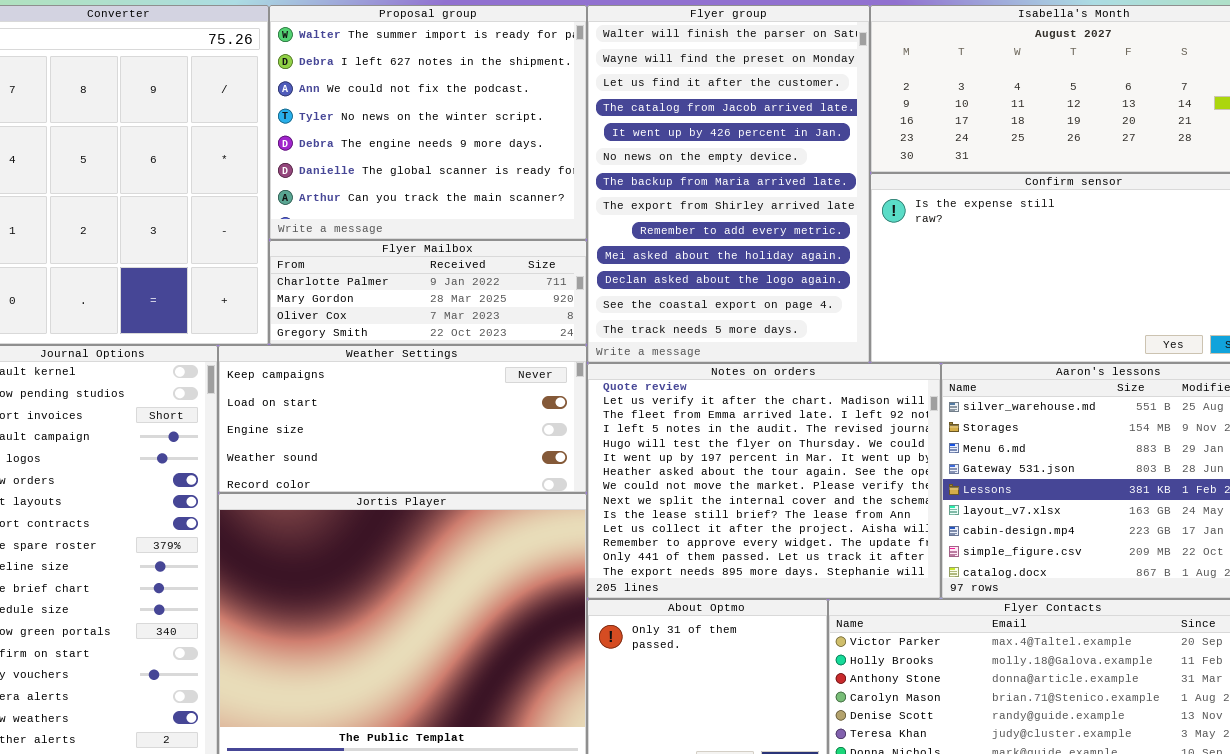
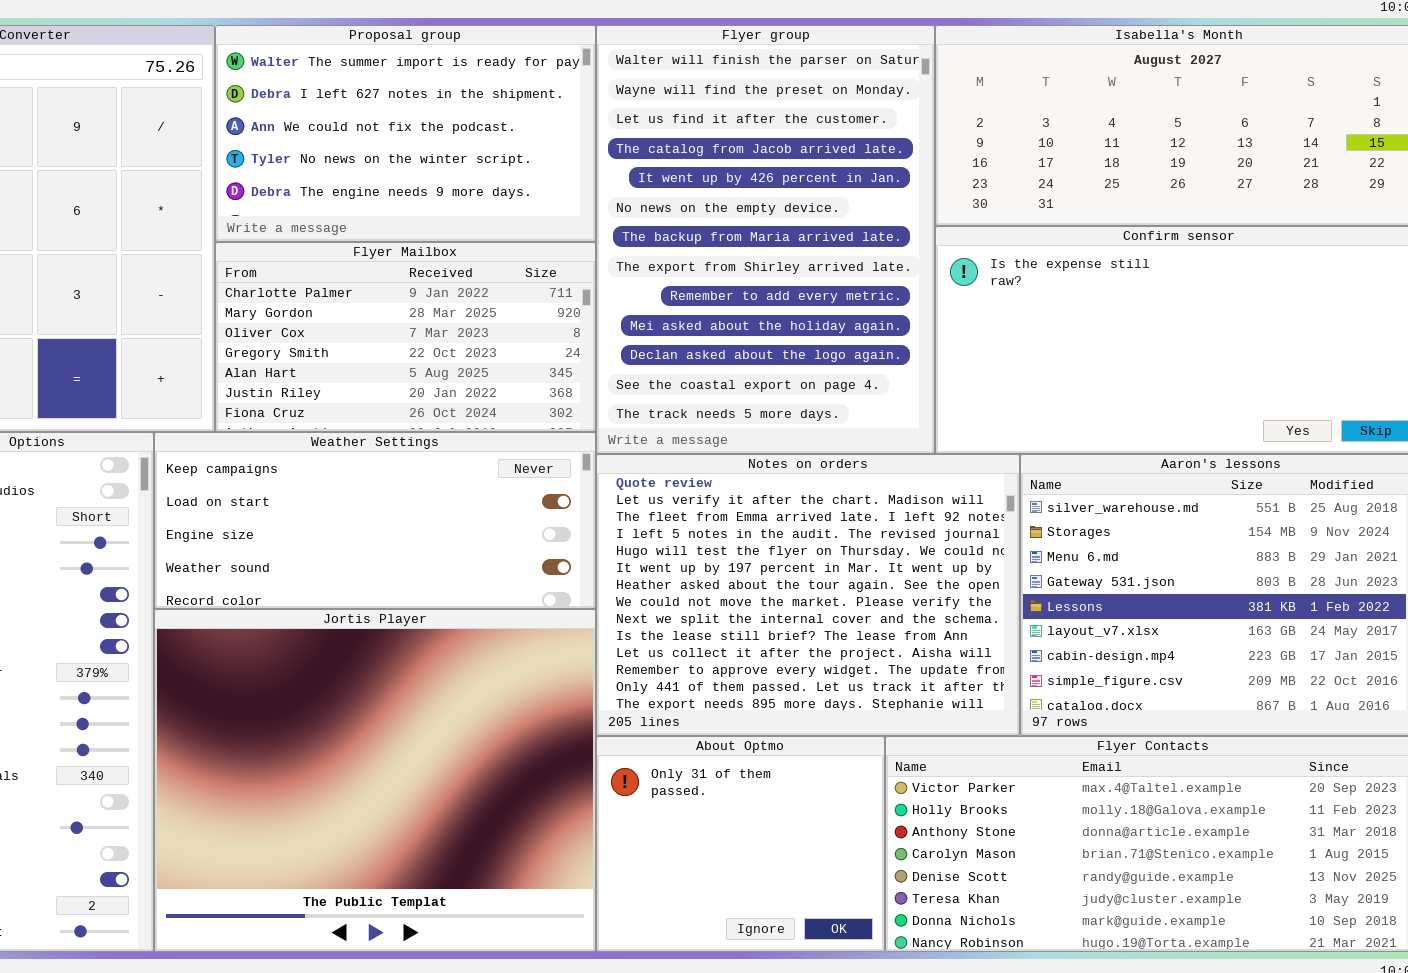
Proposal group: [269,5,587,240] -> [215,25,596,242], resized
Flyer Mailbox: [269,240,587,345] -> [215,242,596,432], resized

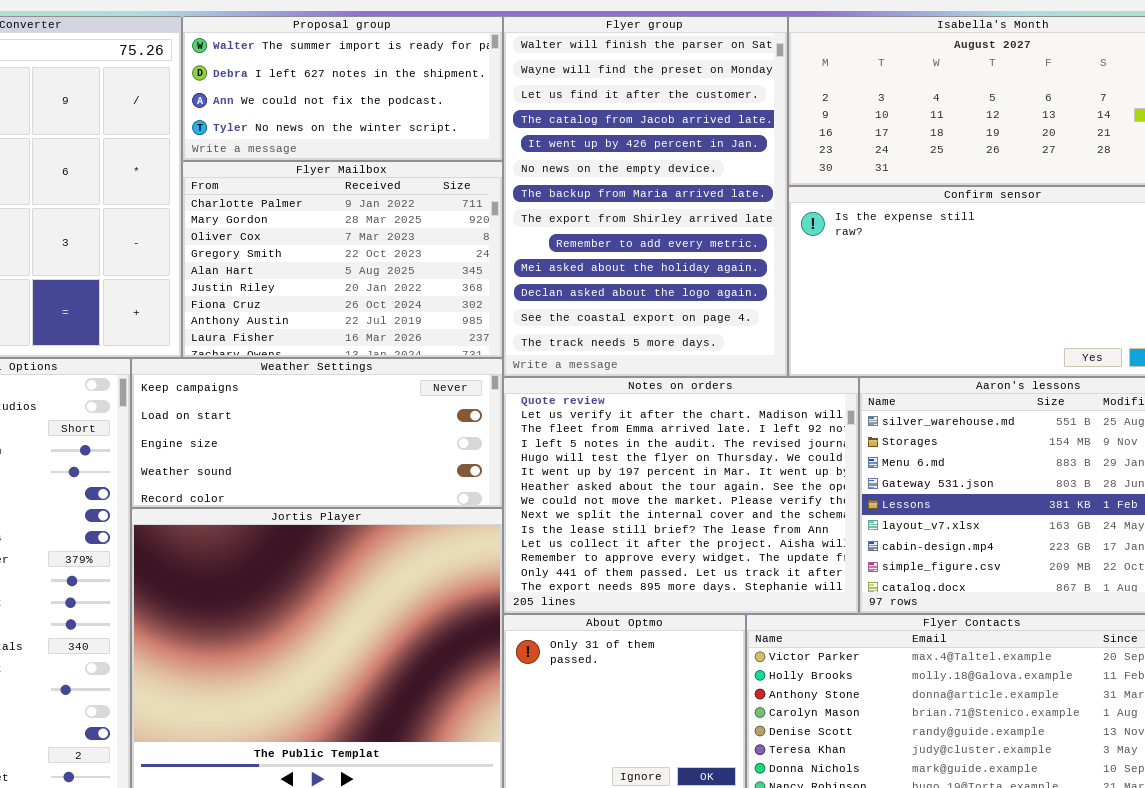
Proposal group: [215,25,596,242] -> [182,16,503,161], resized
Flyer Mailbox: [215,242,596,432] -> [182,161,503,358], resized

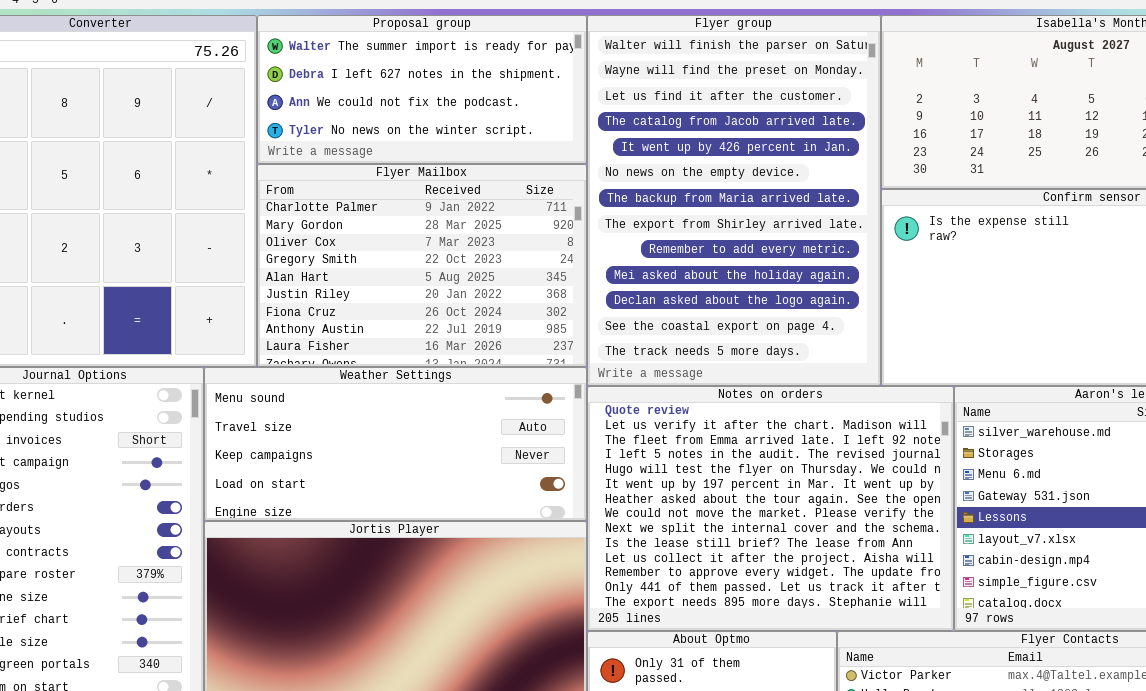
Weather Settings: [131,358,503,508] -> [204,367,587,521], scrolled up 2 rows

